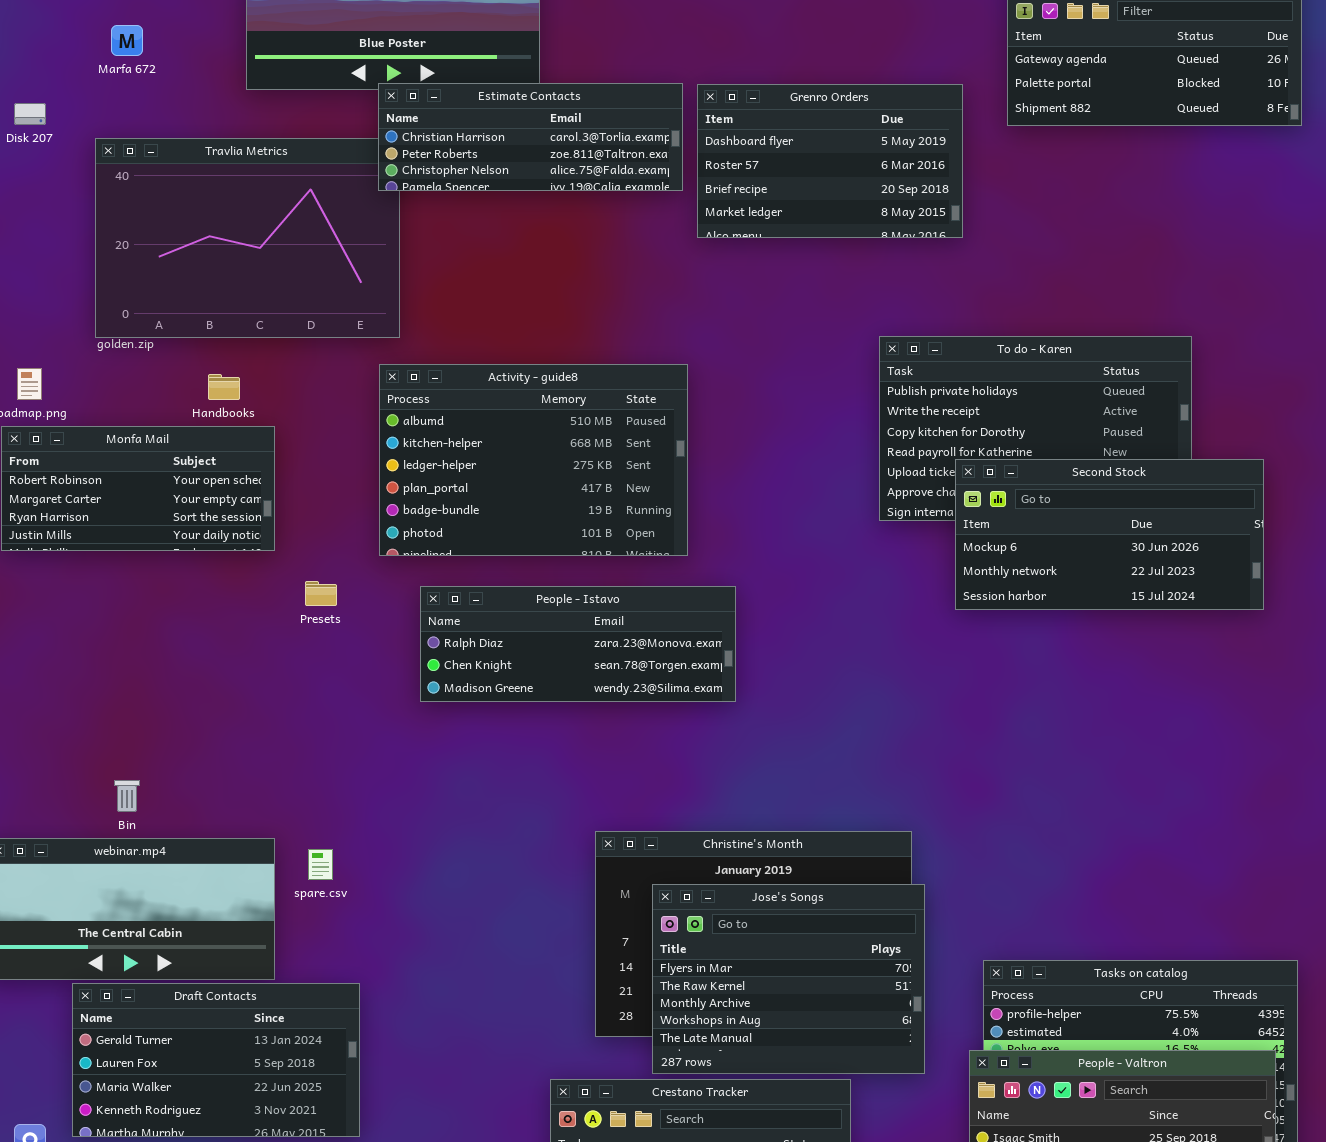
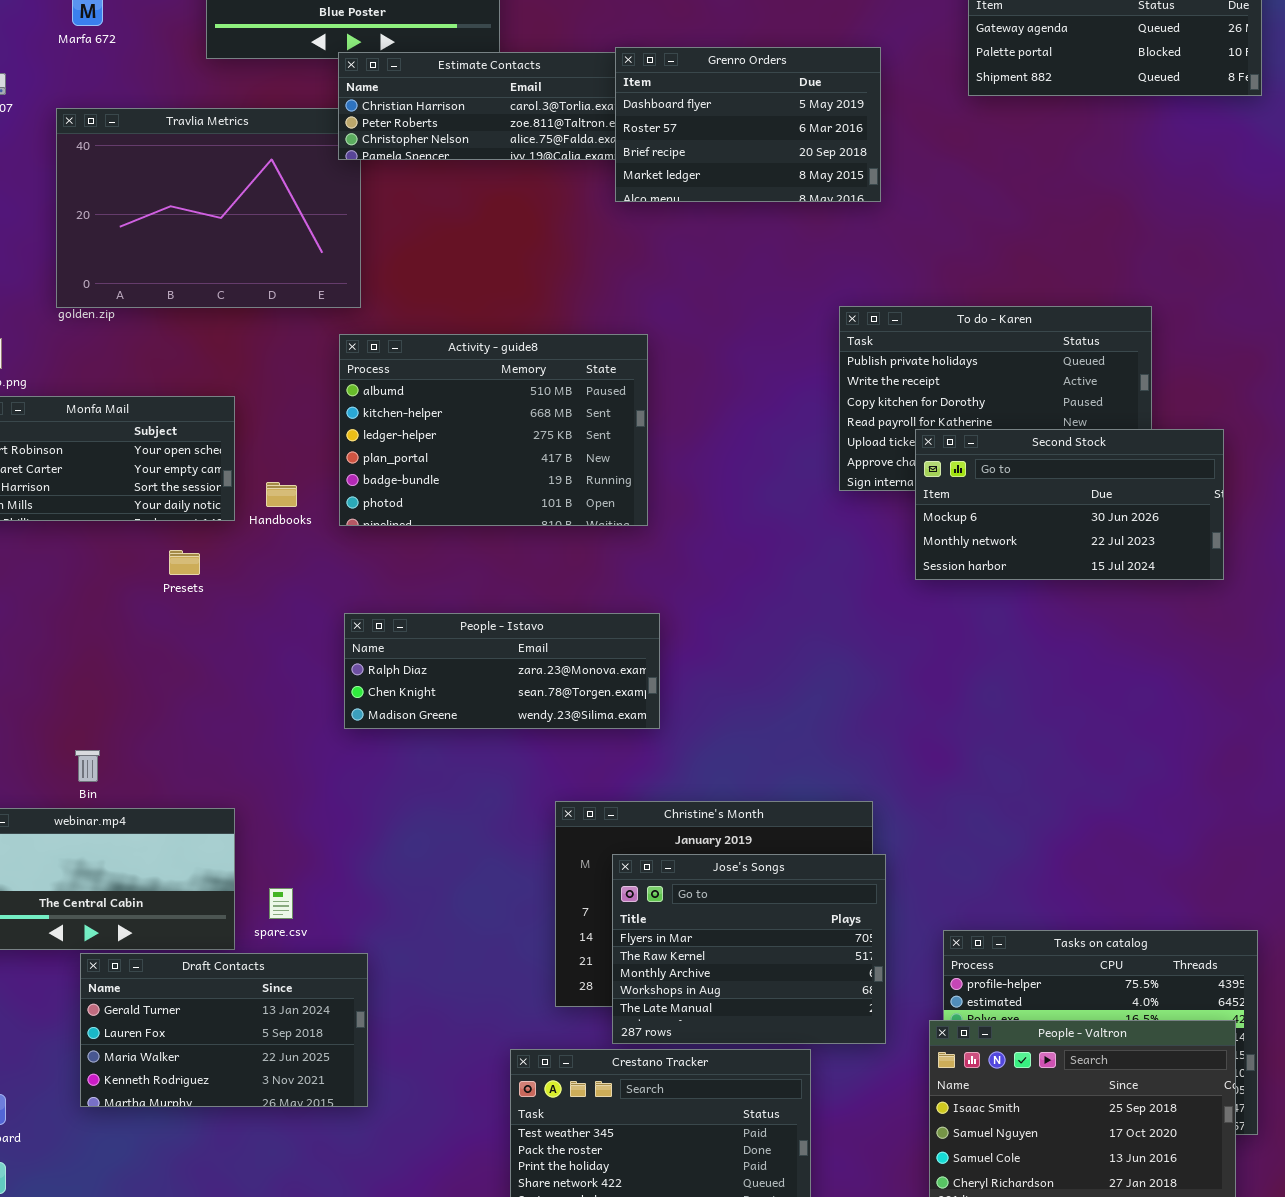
Grenro Orders: [697,84,963,238] -> [615,47,881,202], moved
Handbooks: [208,374,240,400] -> [266,482,297,507], moved
Presets: [305,581,337,606] -> [169,550,200,575], moved
People - Istavo: [420,586,736,702] -> [344,613,660,729], moved
spare.csv: [308,849,333,880] -> [269,888,293,919], moved
Draft Contacts: [72,983,360,1137] -> [80,953,368,1107], moved

